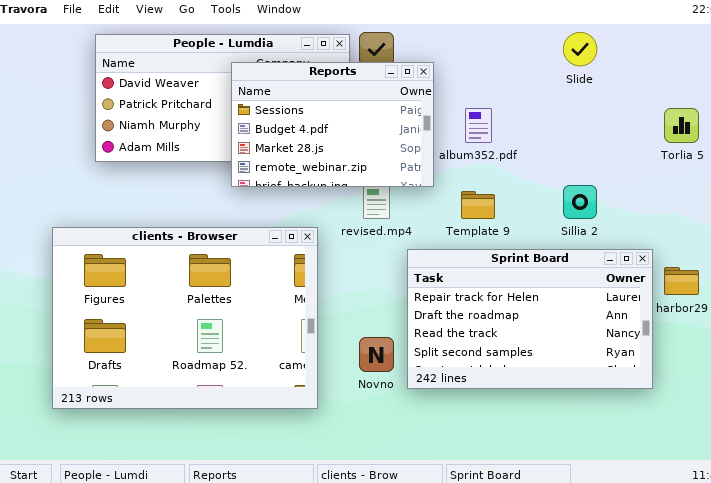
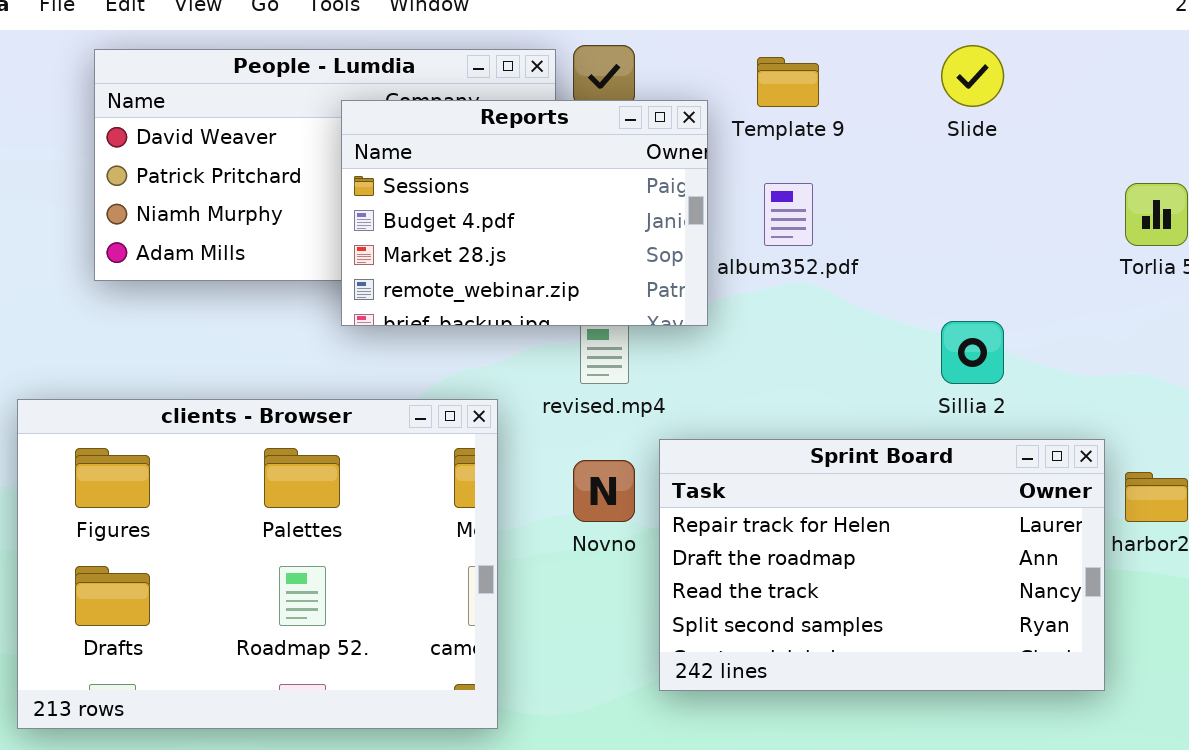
Template 9: [461,191,495,219] -> [757,57,819,107], moved
Novno: [359,337,394,372] -> [573,460,635,522], moved

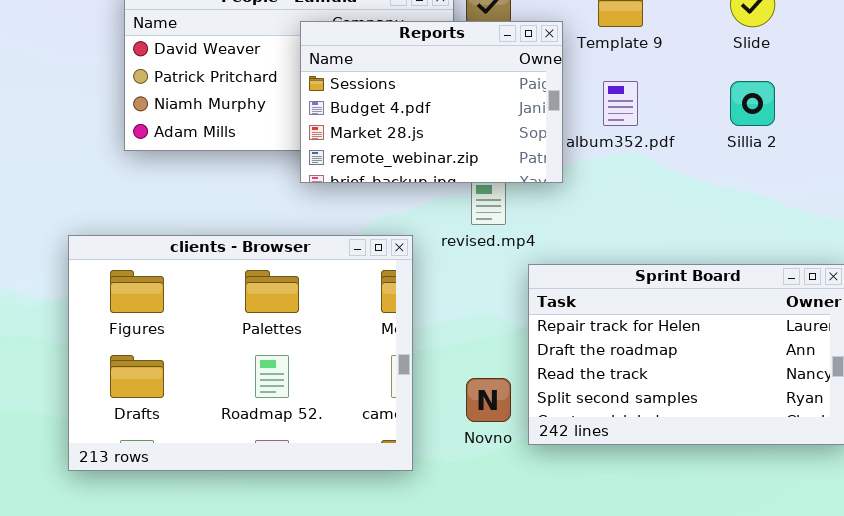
Sillia 2: [941,321,1004,384] -> [730,81,775,126], moved
Novno: [573,460,635,522] -> [466,378,511,422], moved

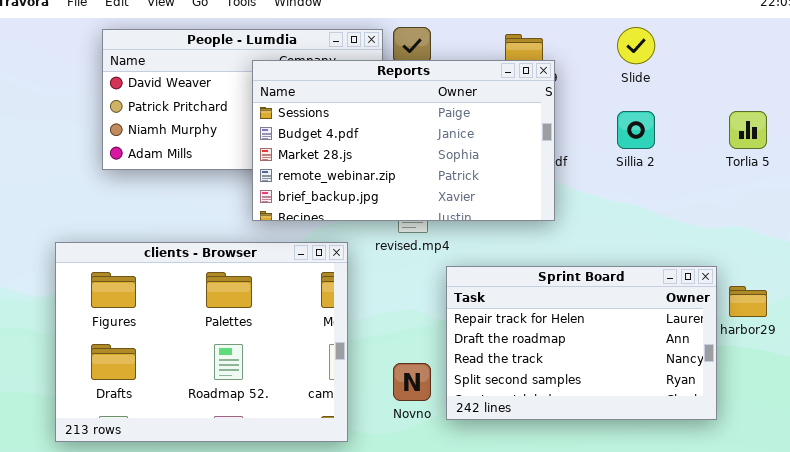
Reports: [300,21,563,183] -> [252,60,555,221], resized

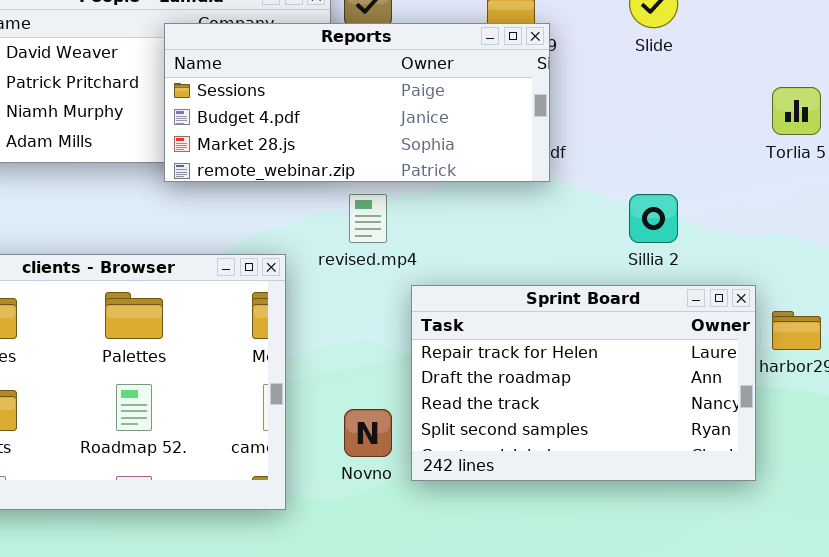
Reports: [252,60,555,221] -> [164,23,550,182], resized
Sillia 2: [617,111,655,149] -> [629,194,678,243], moved

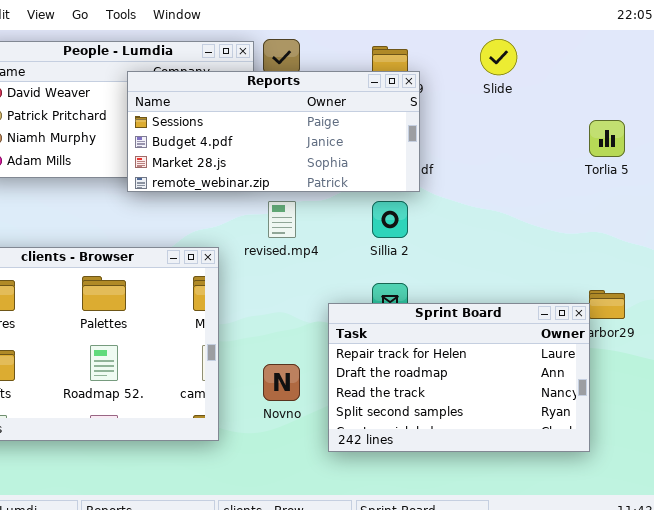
Sillia 2: [629,194,678,243] -> [372,201,408,238], moved
Sprint Board: [411,285,756,481] -> [328,303,590,452], moved

